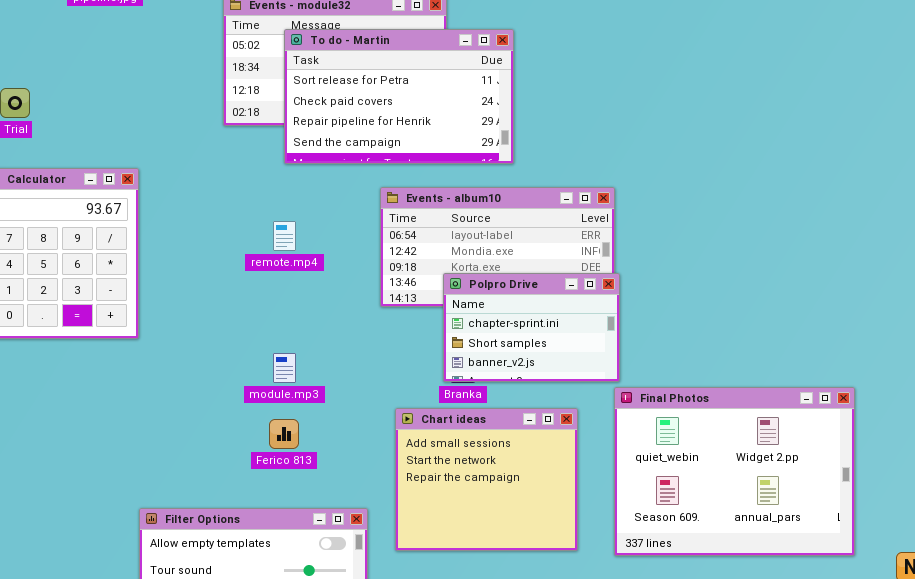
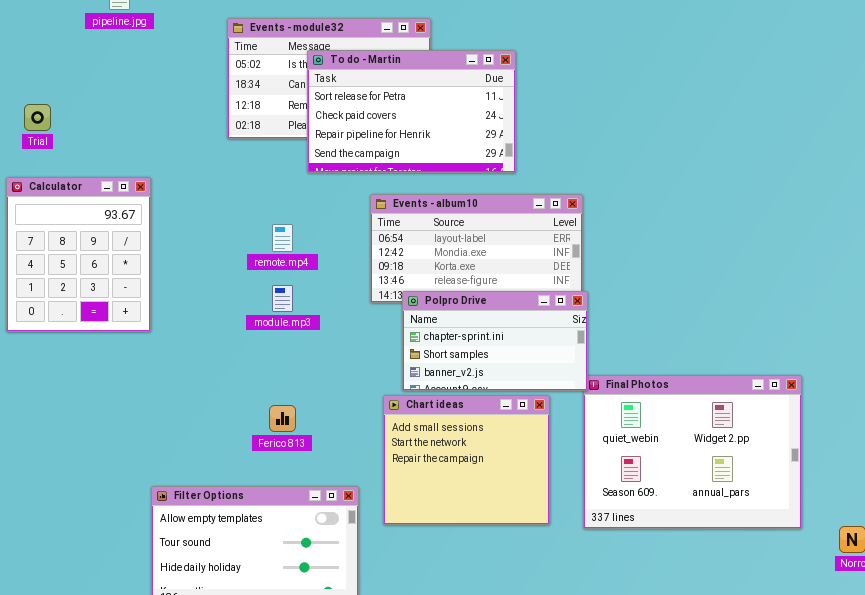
To do - Martin: [284,29,514,164] -> [307,50,516,173], moved
Polpro Drive: [443,273,620,382] -> [402,291,588,391], moved, resized
module.mp3: [273,353,296,383] -> [272,285,293,312], moved

